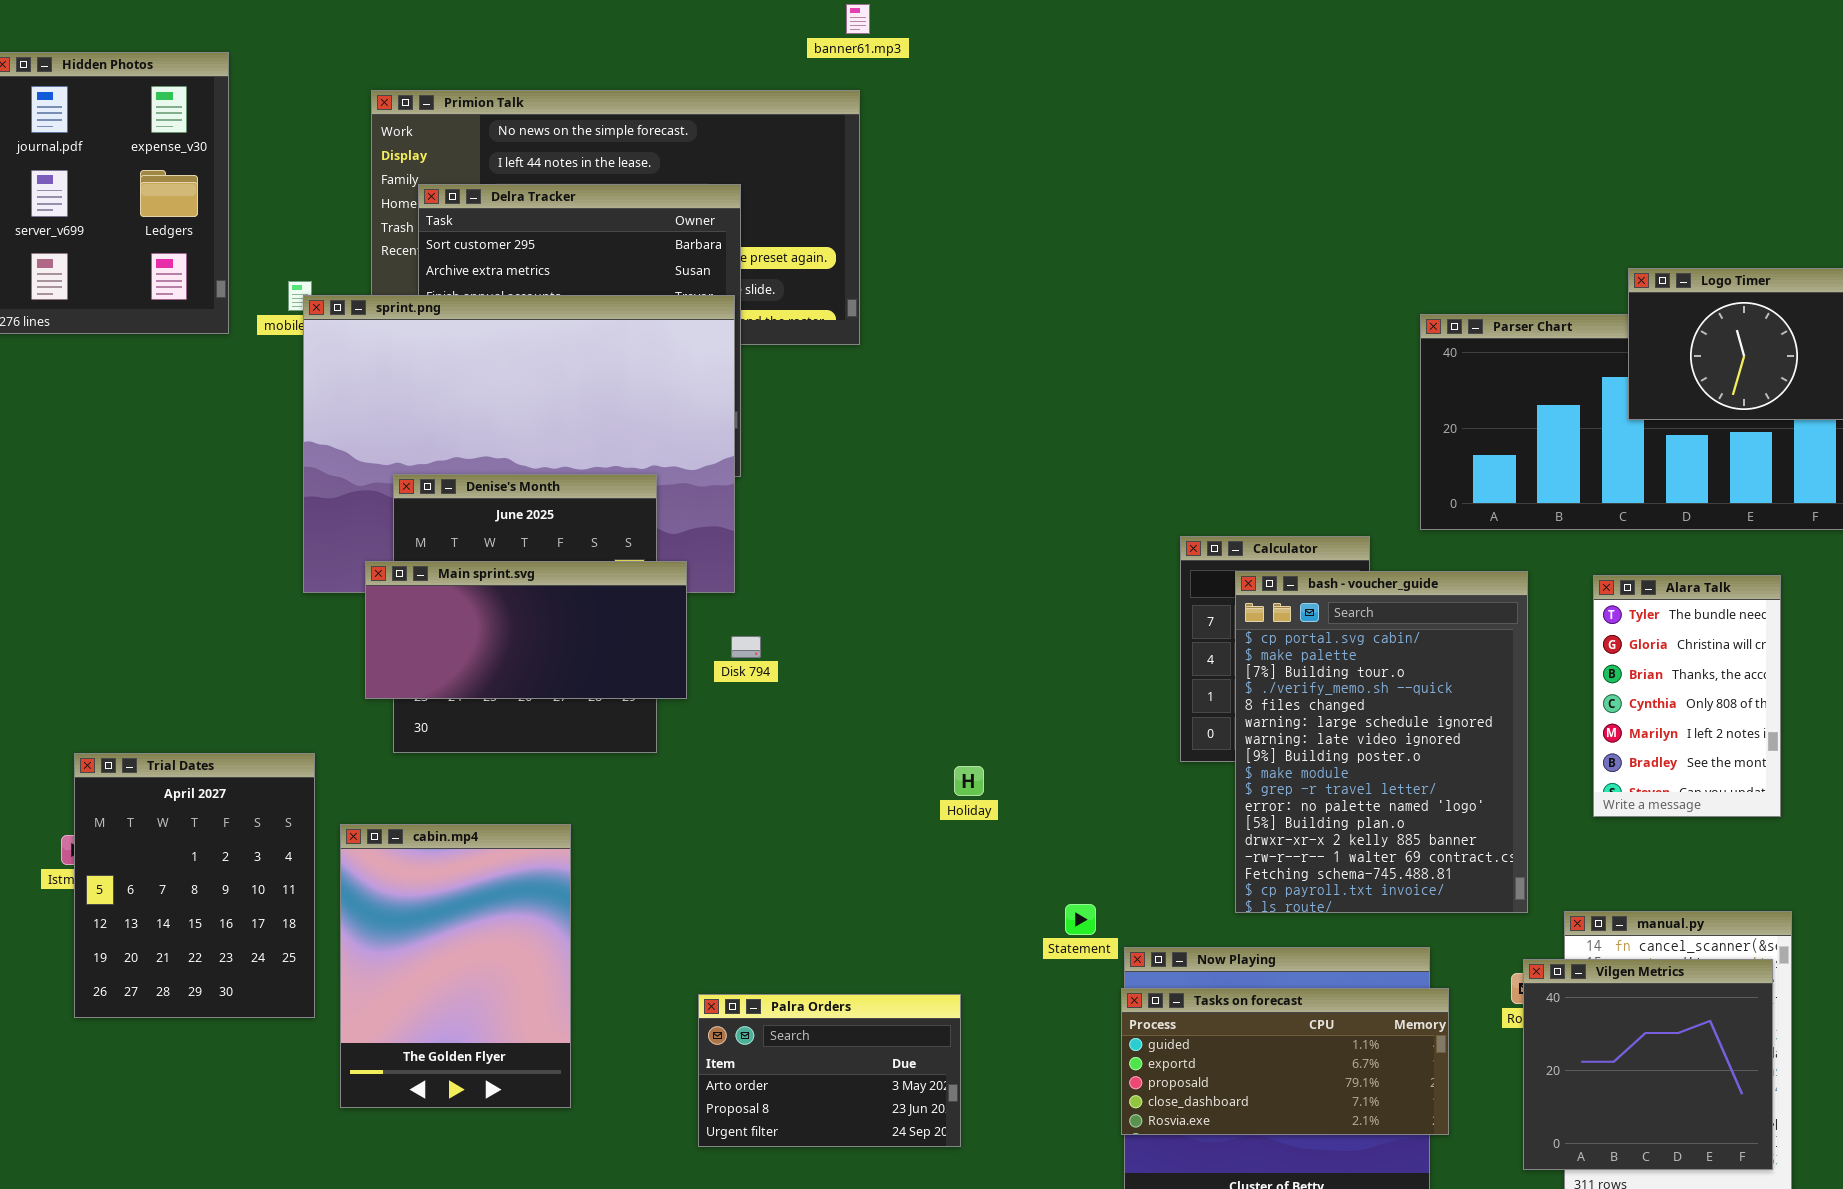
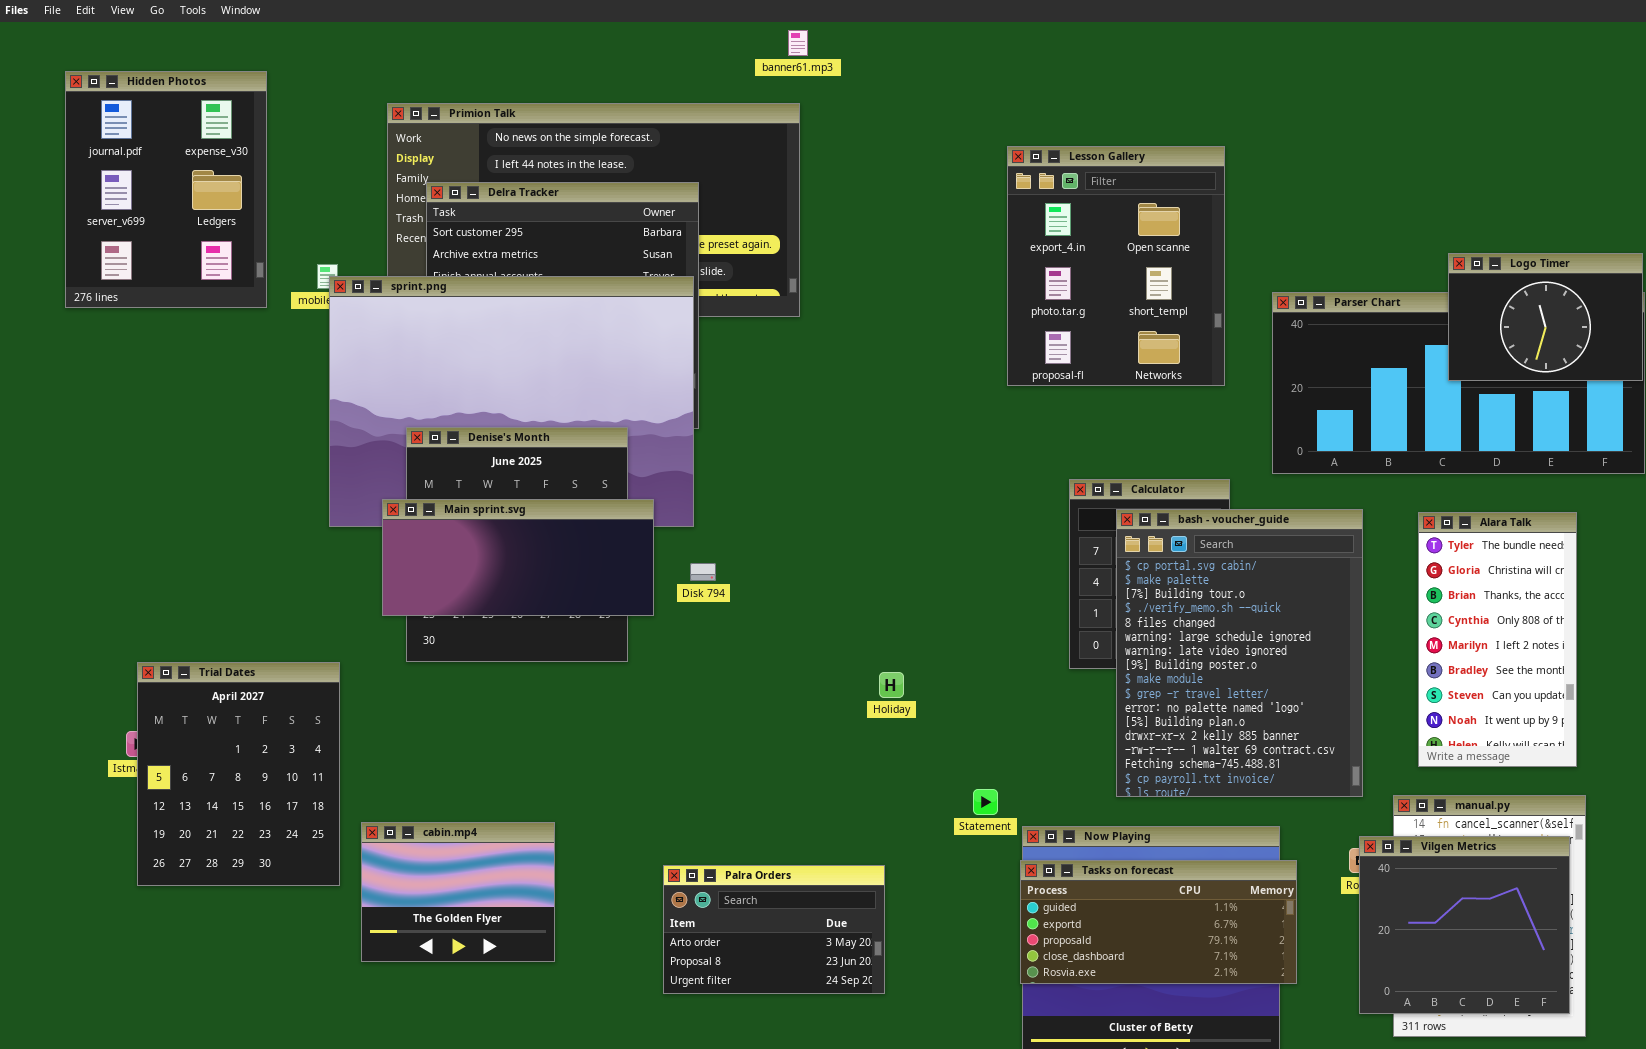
Lesson Gallery: none -> [1007,146,1225,386], opened
Alara Talk: [1593,575,1781,817] -> [1418,512,1577,767], resized
cabin.mp4: [340,824,571,1108] -> [361,822,555,962], resized

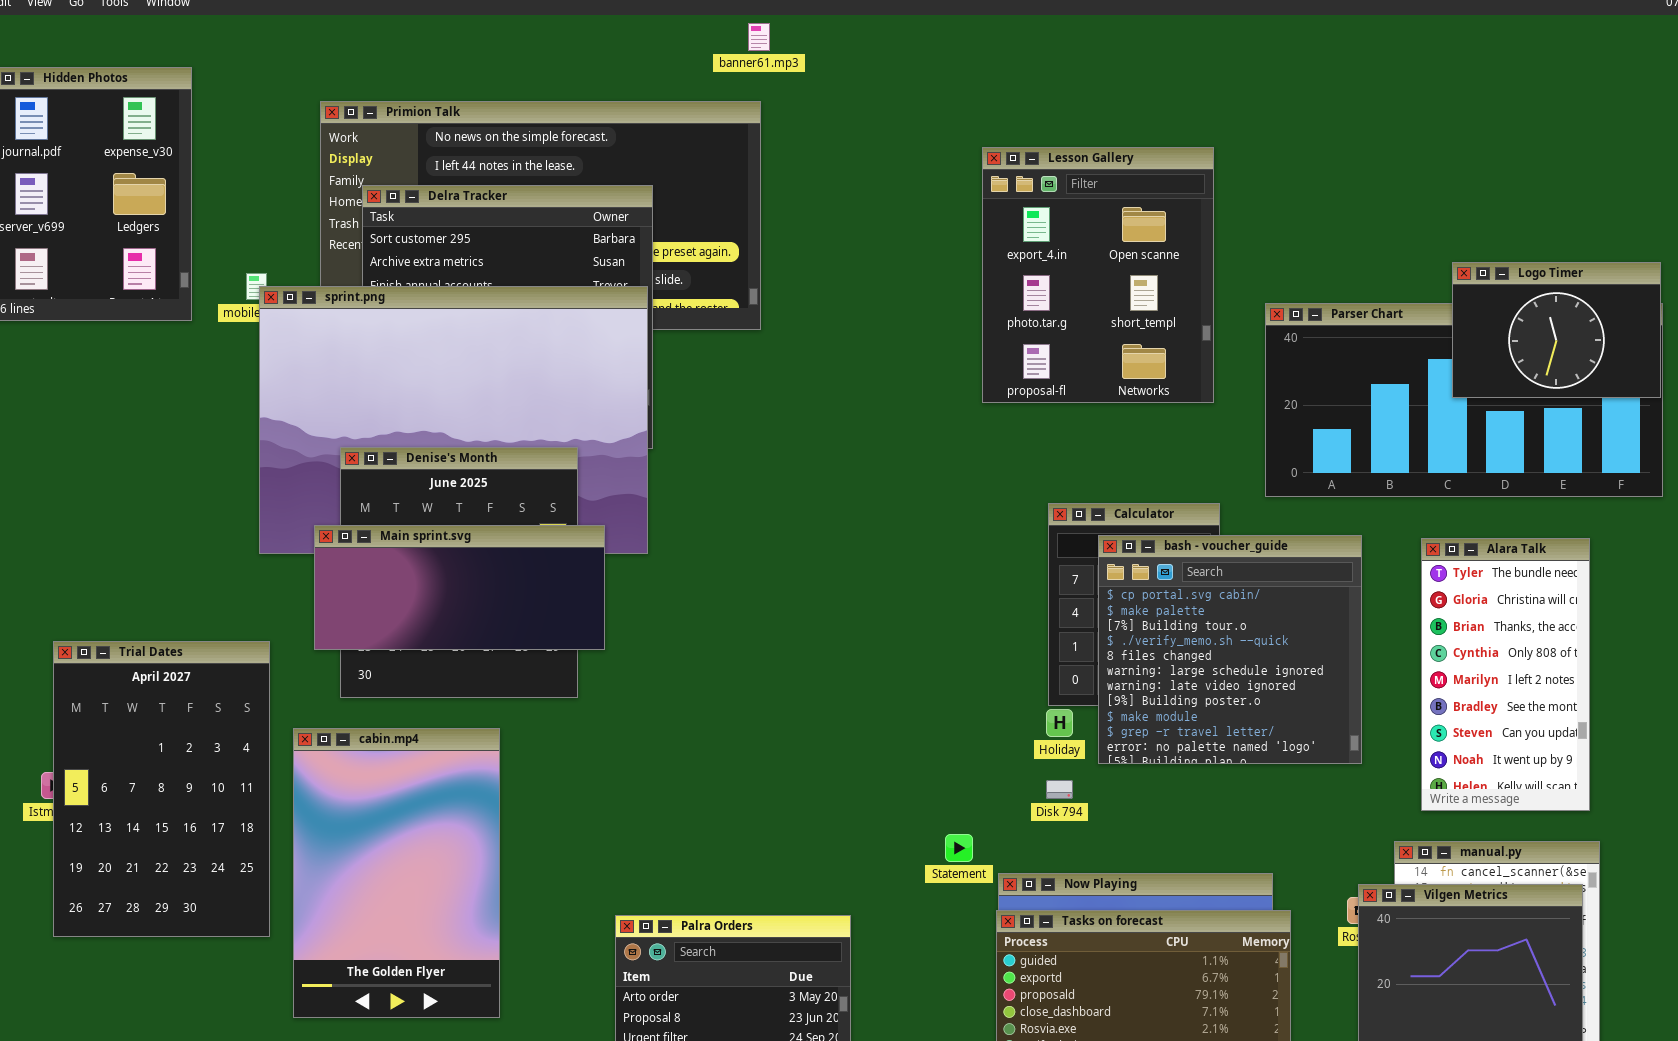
bash - voucher_guide: [1116,509,1363,797] -> [1098,535,1362,764], resized
Disk 794: [690,563,716,581] -> [1046,780,1073,799], moved
Trial Dates: [137,662,340,886] -> [53,641,270,937], resized
Holiday: [879,672,904,698] -> [1046,709,1073,737], moved
cabin.mp4: [361,822,555,962] -> [293,728,500,1018], resized

